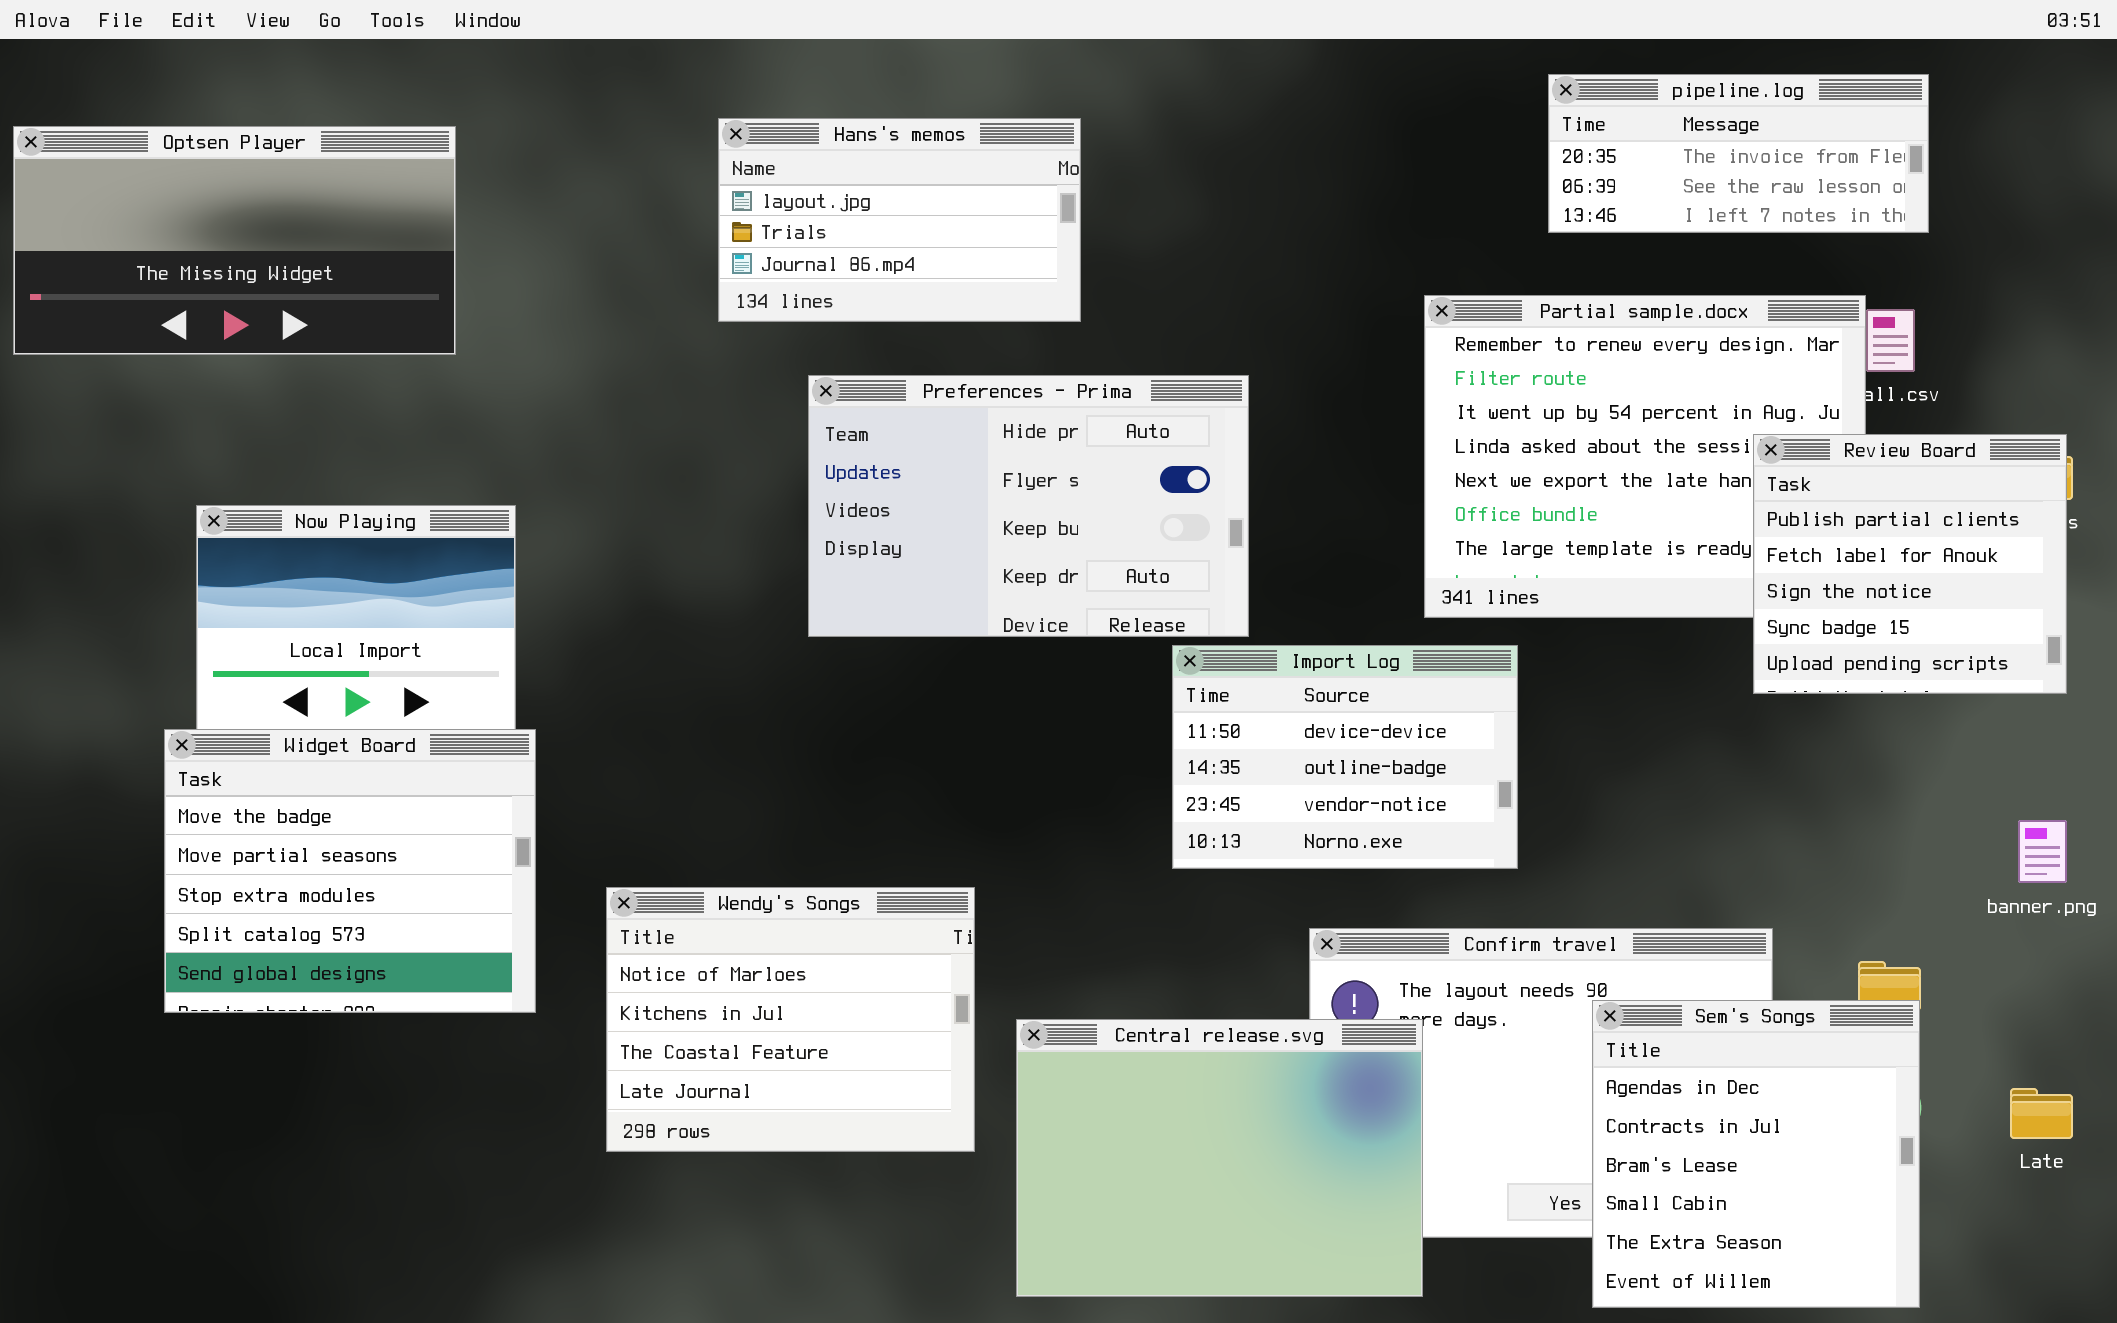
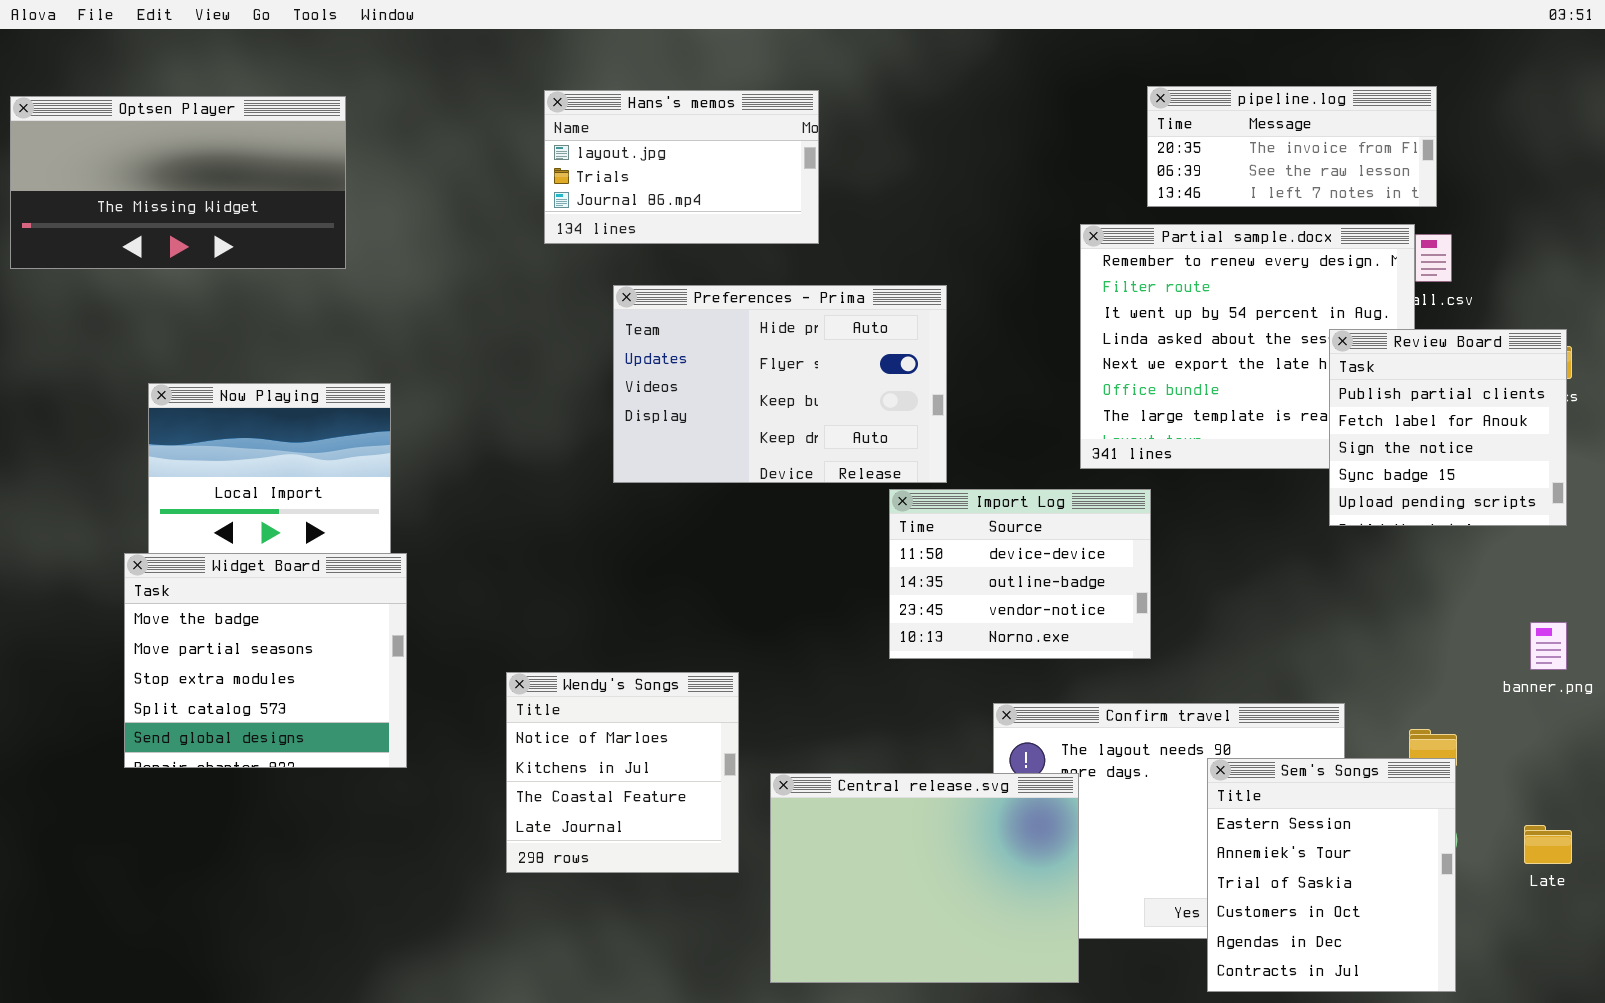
pipeline.log: [1548,74,1929,233] -> [1147,86,1437,207], moved
Wendy's Songs: [606,887,975,1152] -> [506,672,739,873], resized
Sem's Songs: [1592,1000,1920,1308] -> [1207,758,1456,992], scrolled up 4 rows

